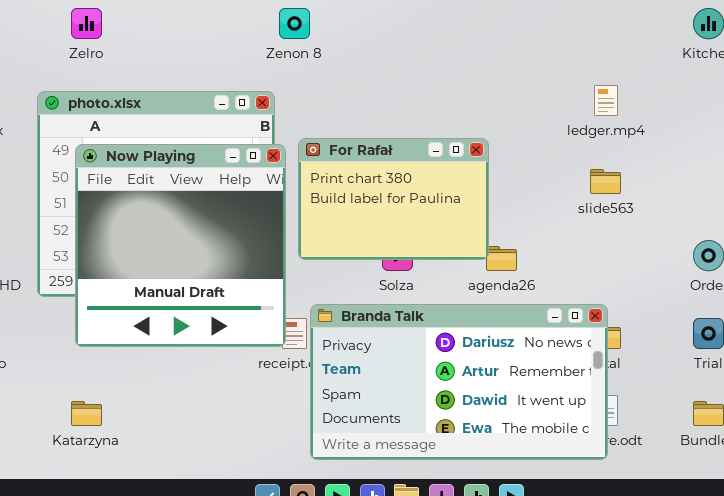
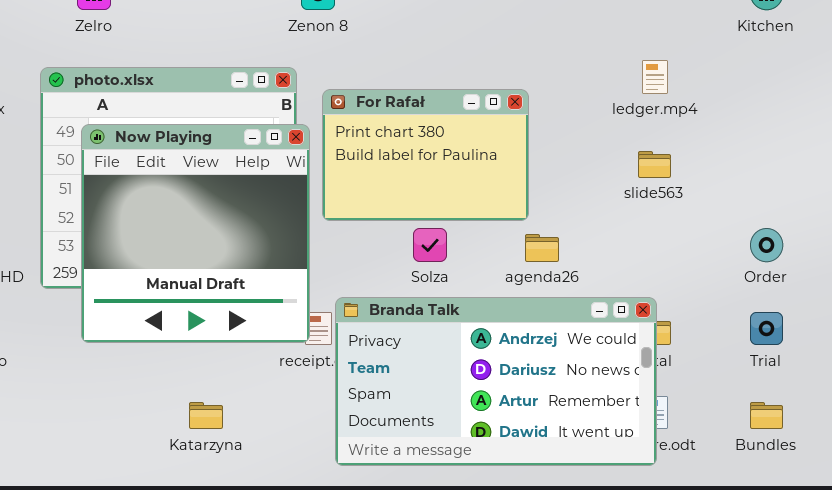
For Rafał: [298,138,489,260] -> [322,89,529,221], moved
Branda Talk: [310,304,608,460] -> [335,297,657,466], scrolled up 1 row
Katarzyna: [71,401,102,426] -> [189,402,223,429], moved

